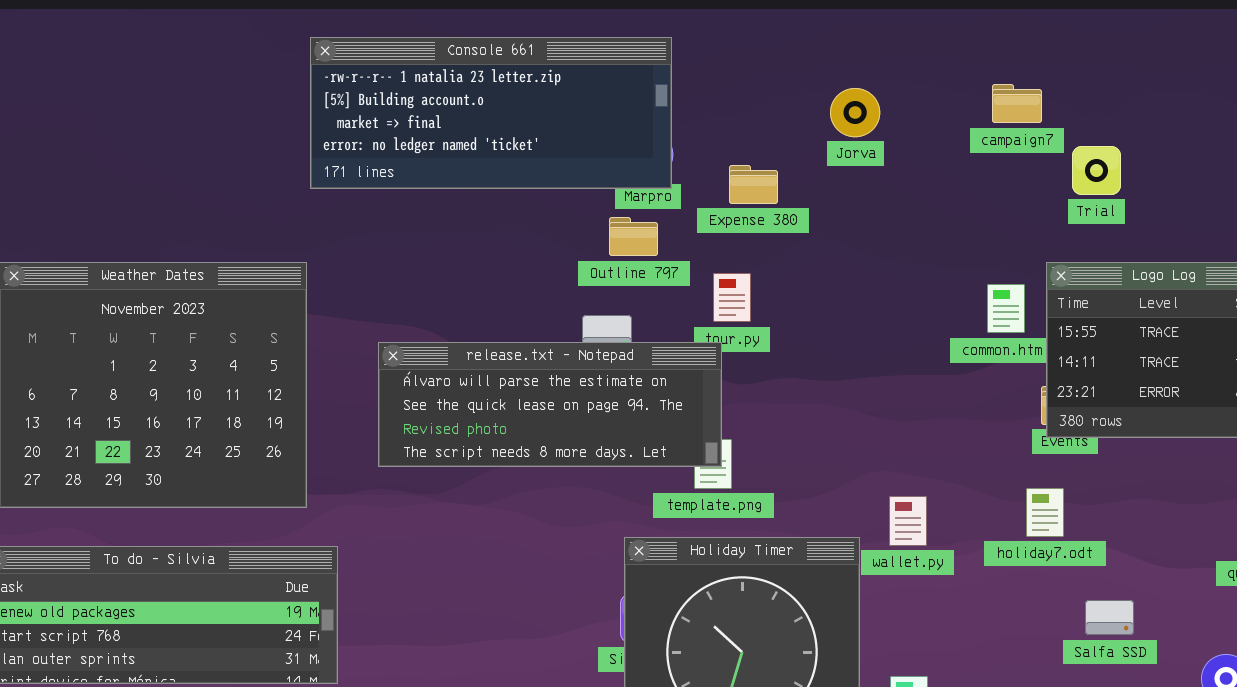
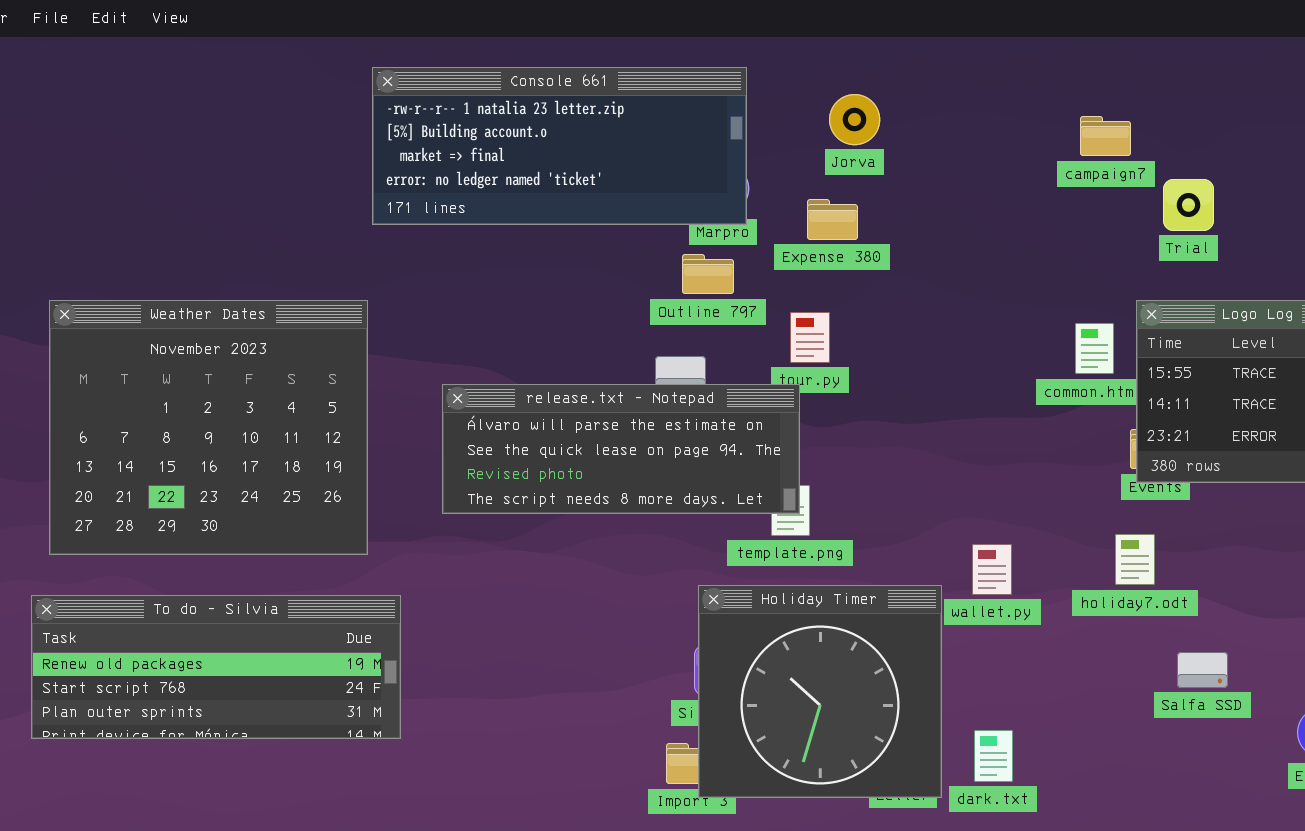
Jorva: [830,88,880,137] -> [829,94,880,145], moved

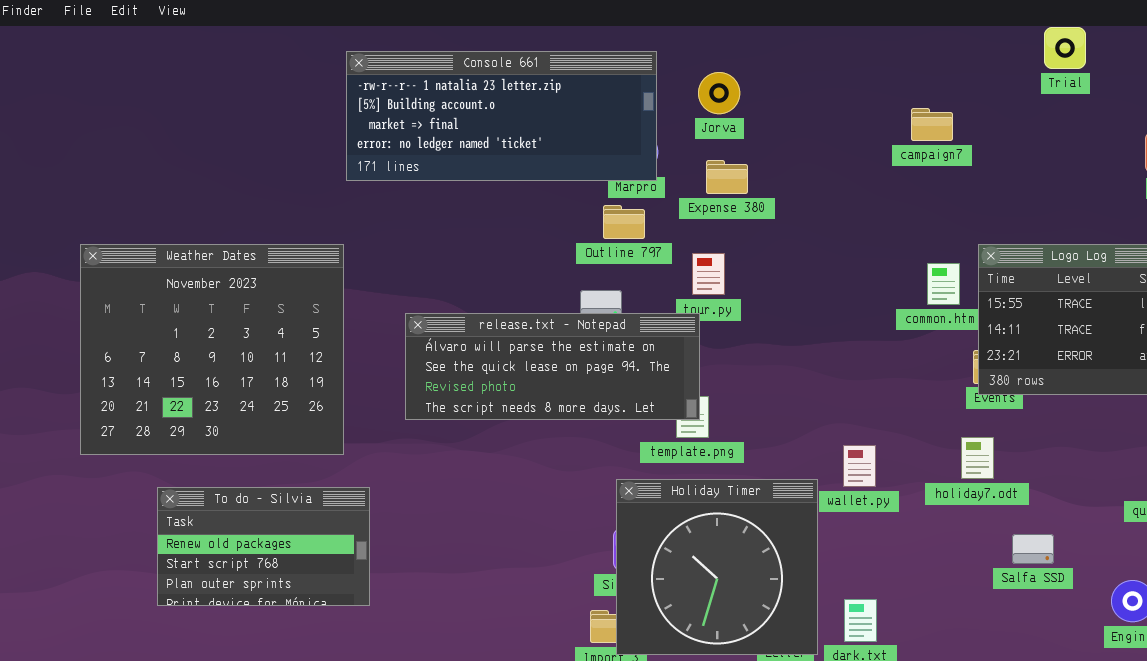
Jorva: [829,94,880,145] -> [698,72,740,114], moved
campaign7: [1080,116,1131,156] -> [911,108,953,141], moved
Trial: [1163,179,1214,231] -> [1044,27,1086,69], moved
To do - Silvia: [31,595,401,739] -> [157,487,370,606], resized

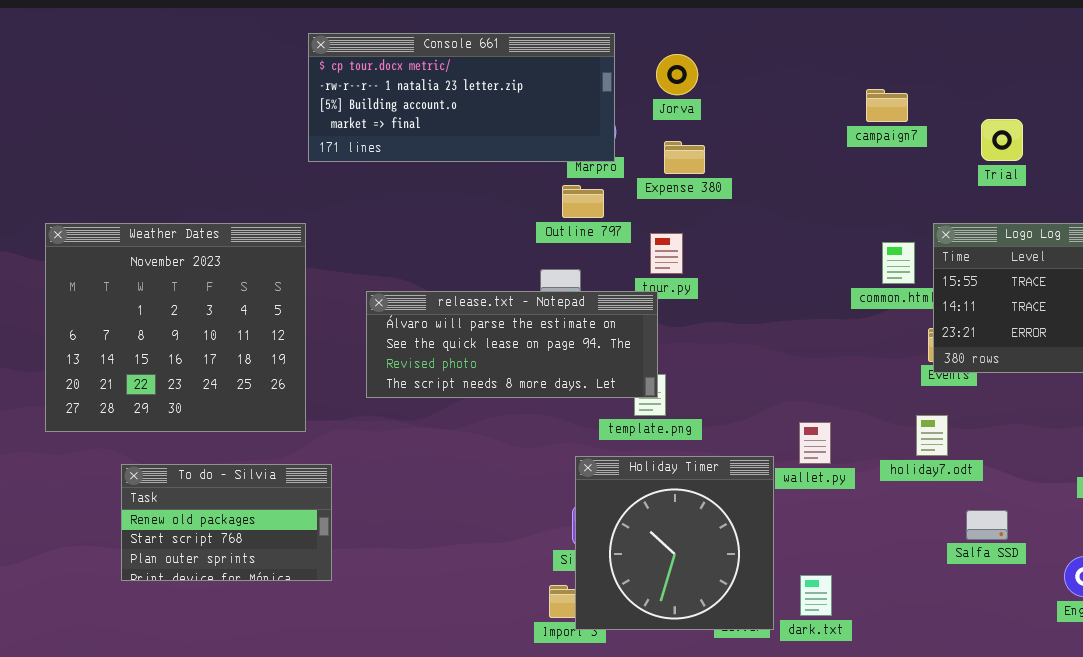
Trial: [1044,27,1086,69] -> [981,119,1023,161], moved
Console 661: [346,51,657,181] -> [308,33,615,162], scrolled up 1 row

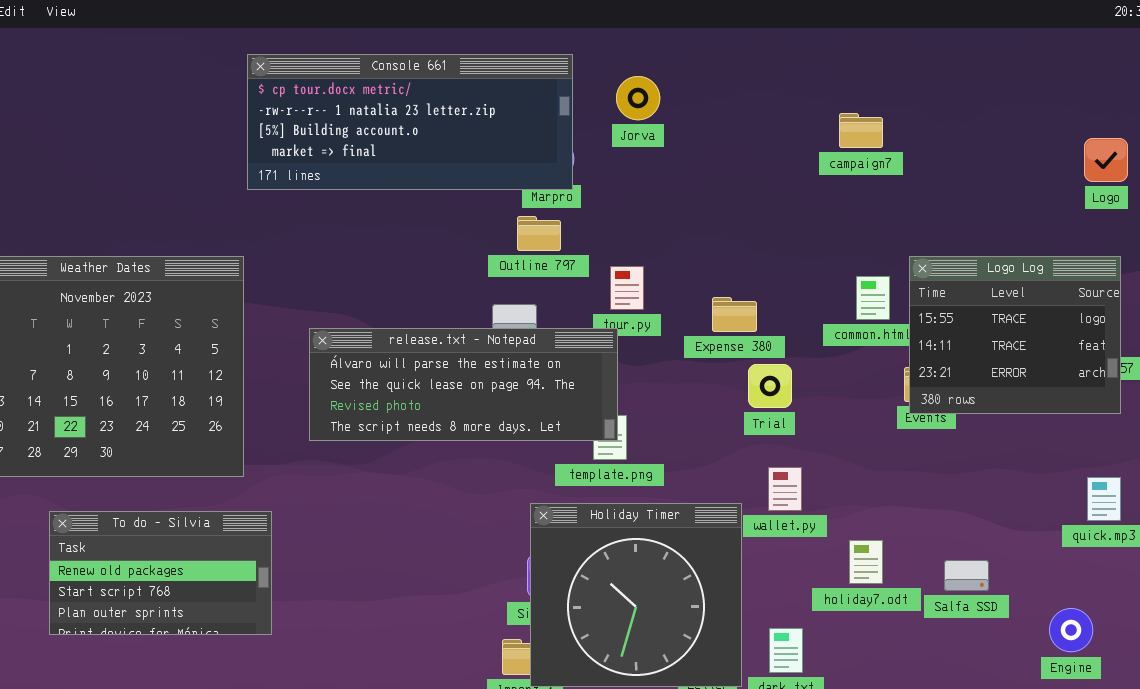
Trial: [981,119,1023,161] -> [748,364,792,408], moved
Expense 380: [664,141,705,174] -> [712,297,757,332], moved
holiday7.odt: [916,415,948,456] -> [849,540,883,584], moved

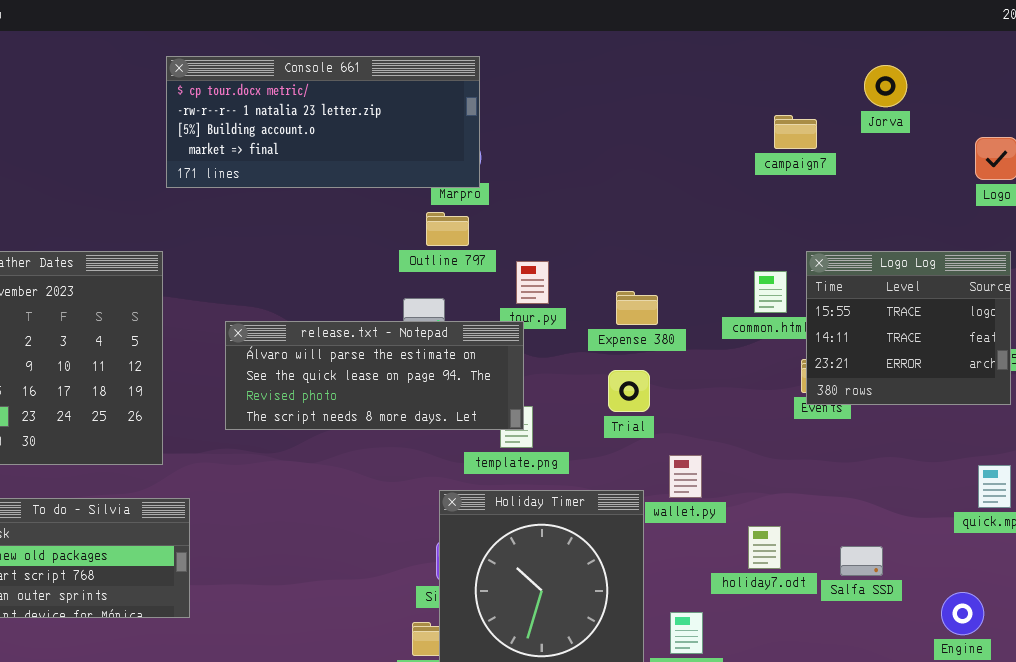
Jorva: [616,76,660,120] -> [864,65,907,107], moved
campaign7: [839,113,883,148] -> [774,115,817,149], moved
Trial: [748,364,792,408] -> [608,370,650,412], moved

